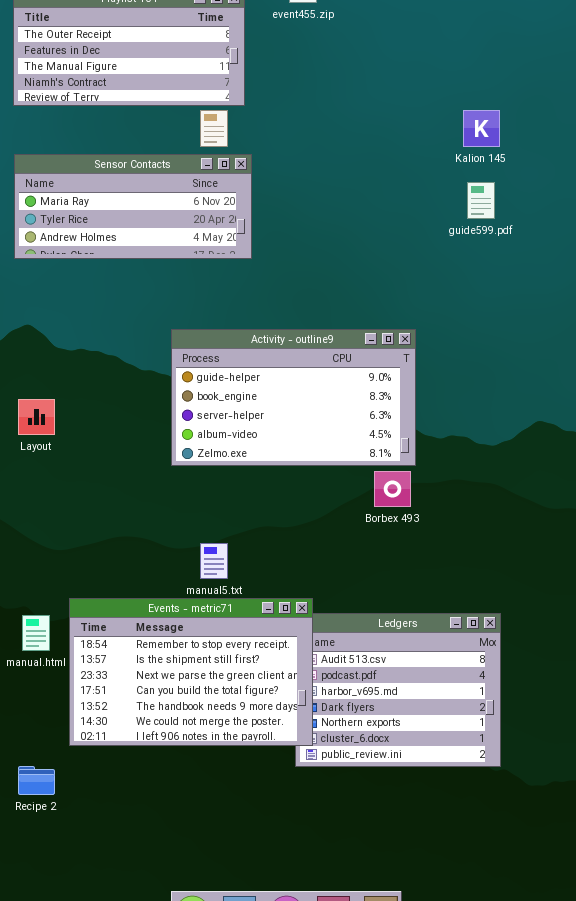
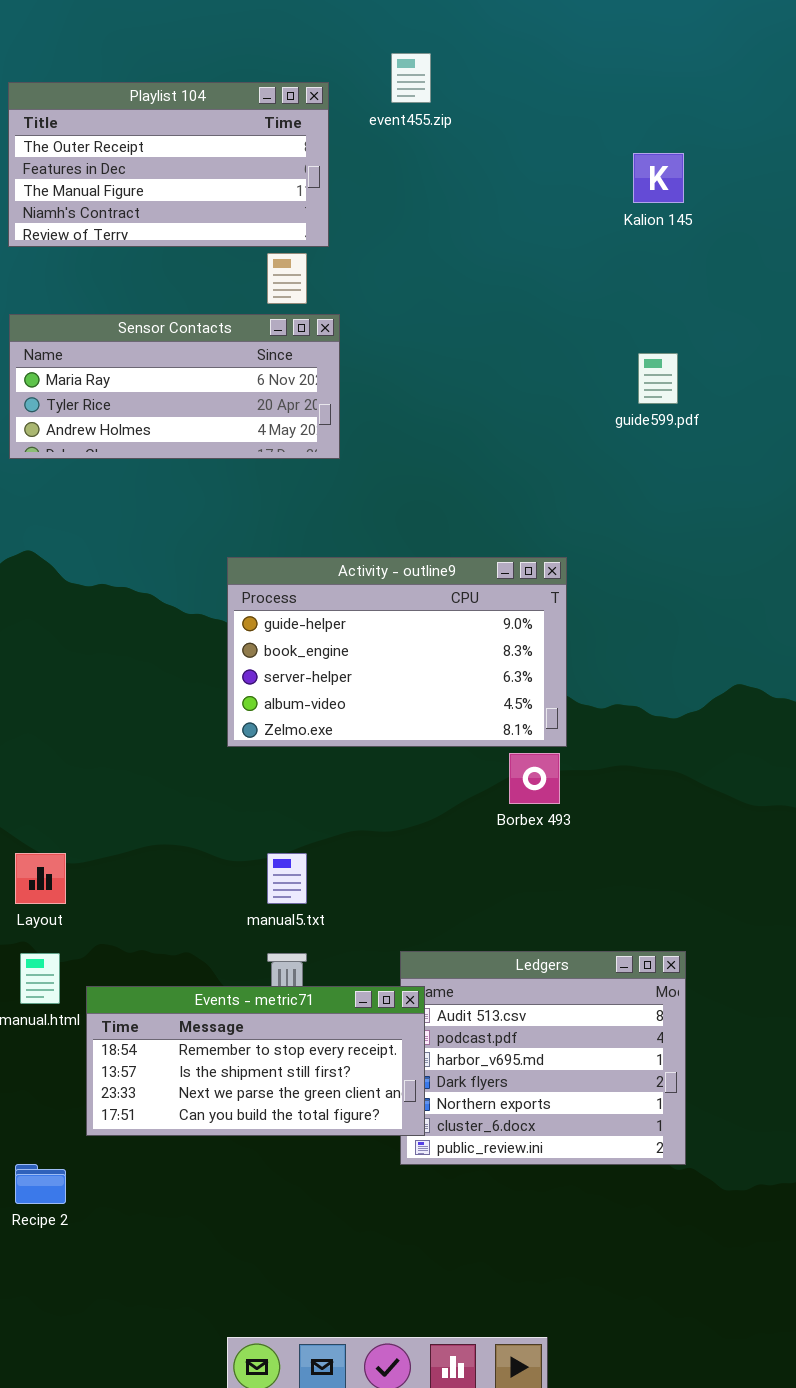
Kalion 145: [463,110,500,147] -> [633,153,684,203], moved
Layout: [18,399,55,435] -> [15,853,66,904], moved
Events - metric71: [69,598,313,746] -> [86,986,425,1136], resized

